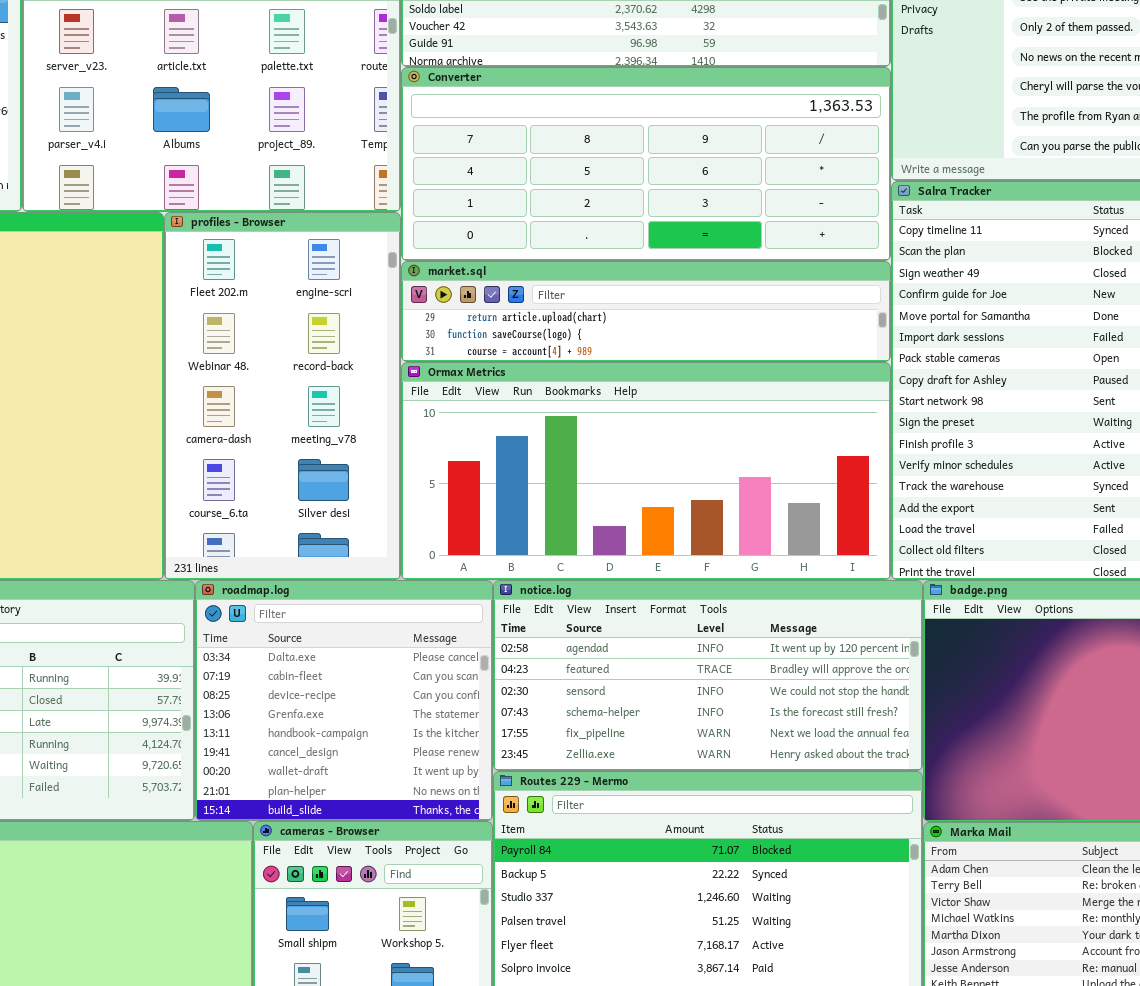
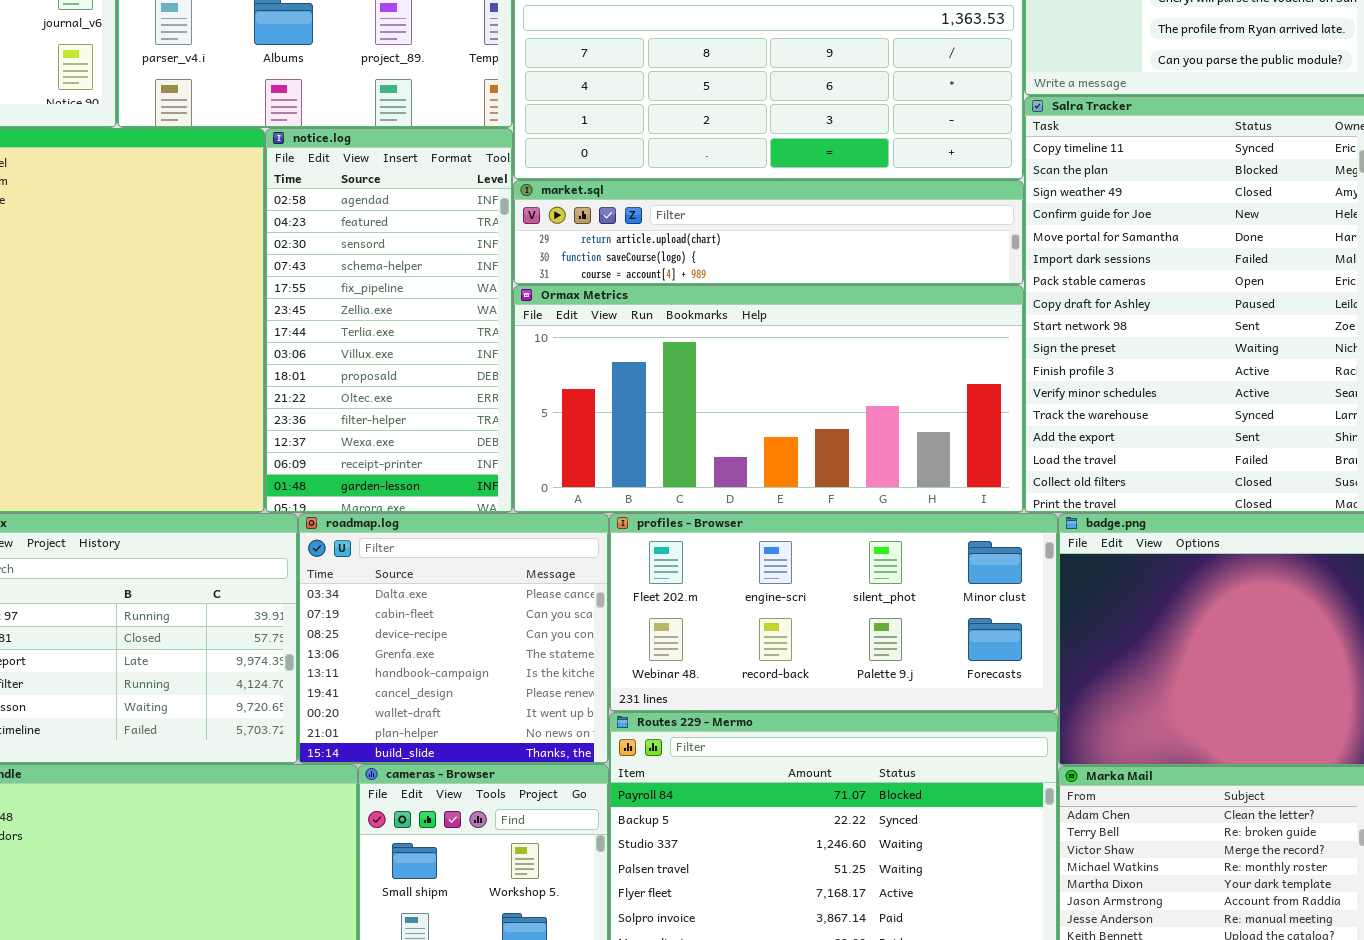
profiles - Browser: [164,212,401,580] -> [609,513,1058,712], moved, resized
notice.log: [493,580,923,771] -> [265,128,513,513], moved, resized

